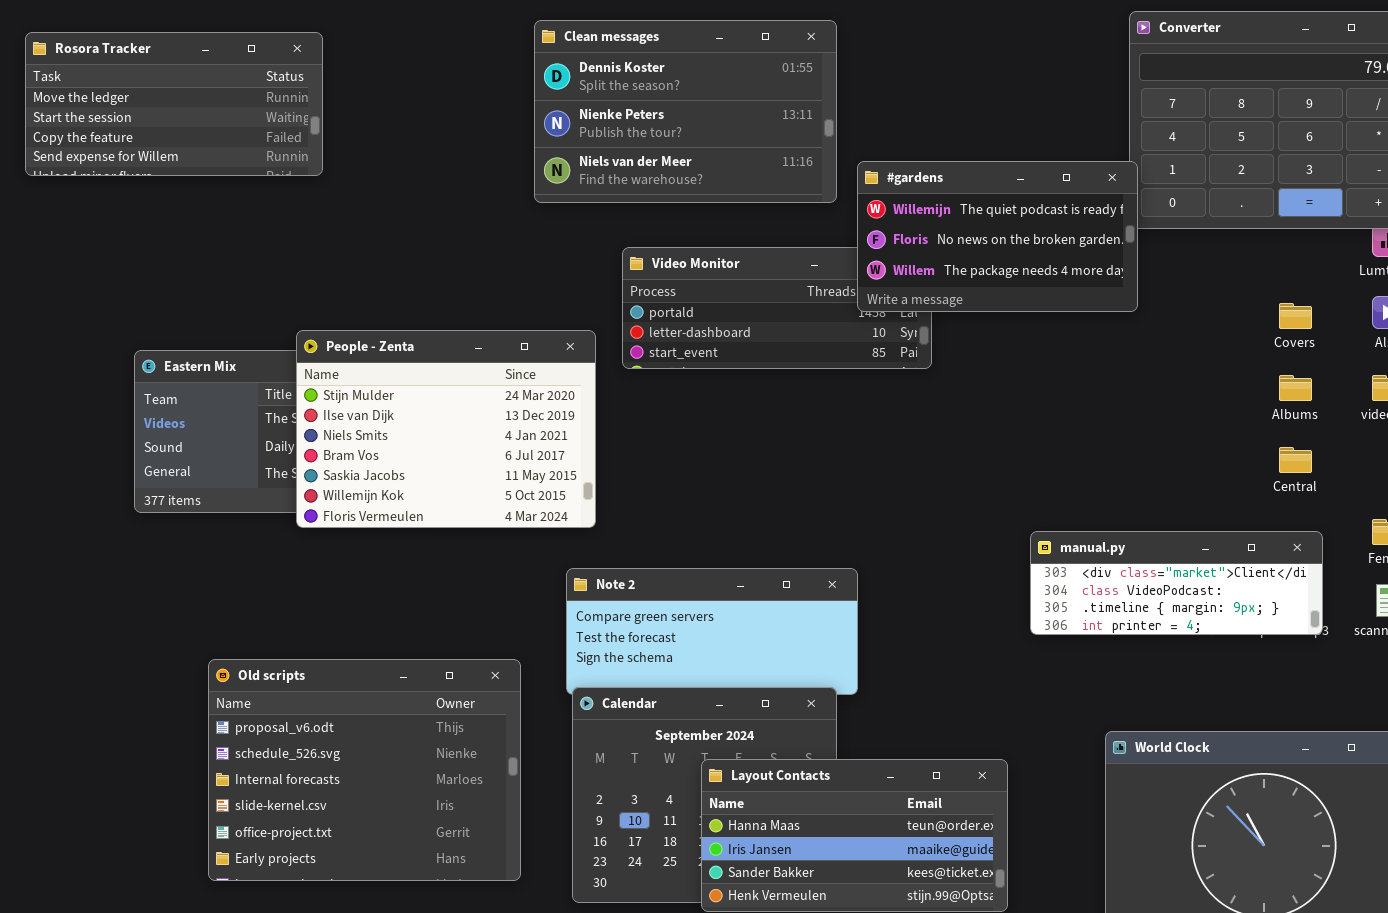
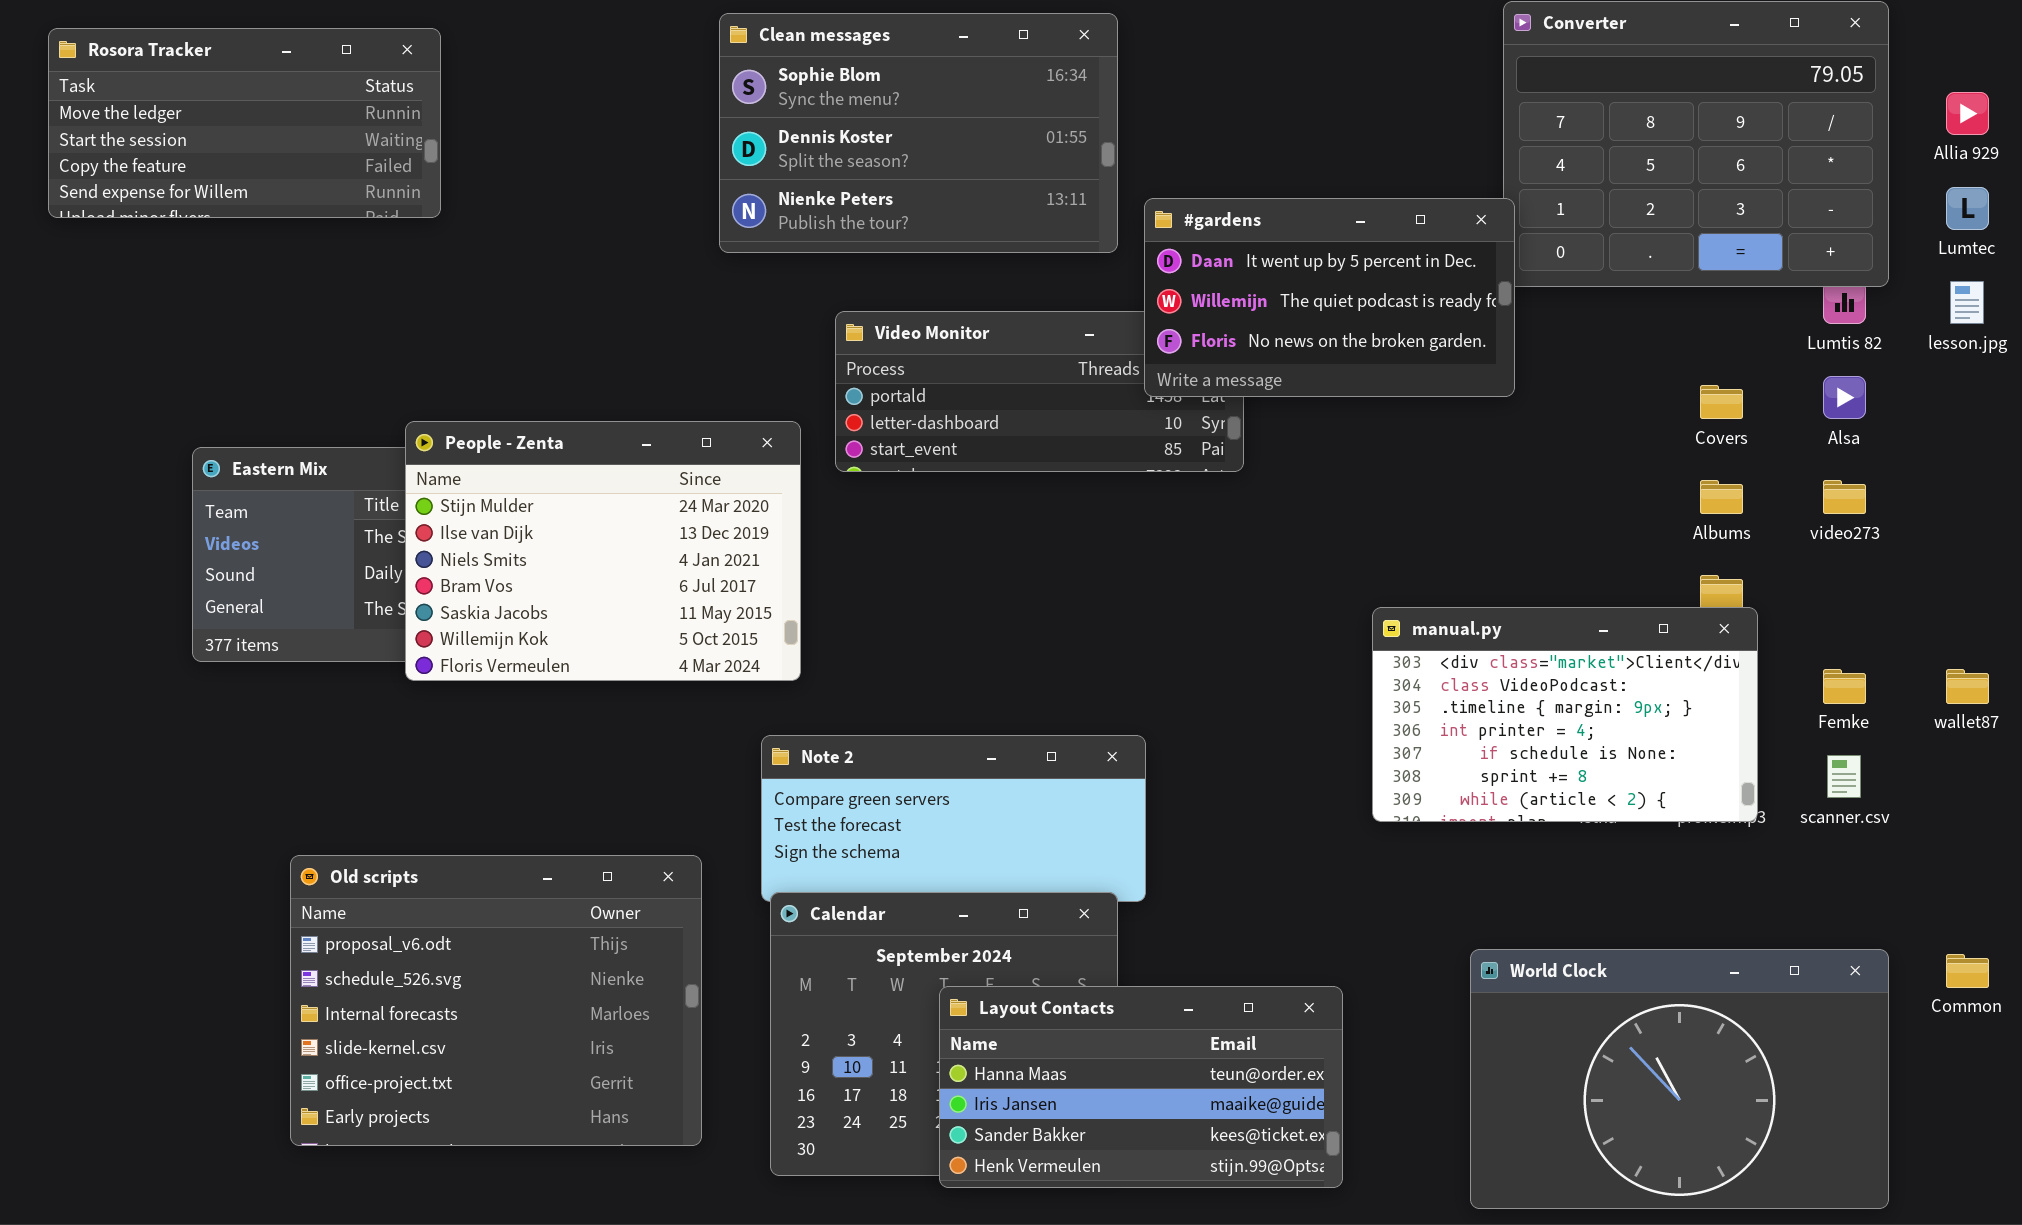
Clean messages: [534,20,837,203] -> [719,13,1118,253], scrolled up 1 row
#gardens: [857,161,1138,312] -> [1144,198,1515,397], scrolled up 1 row
manual.py: [1030,531,1323,635] -> [1372,607,1758,822], resized

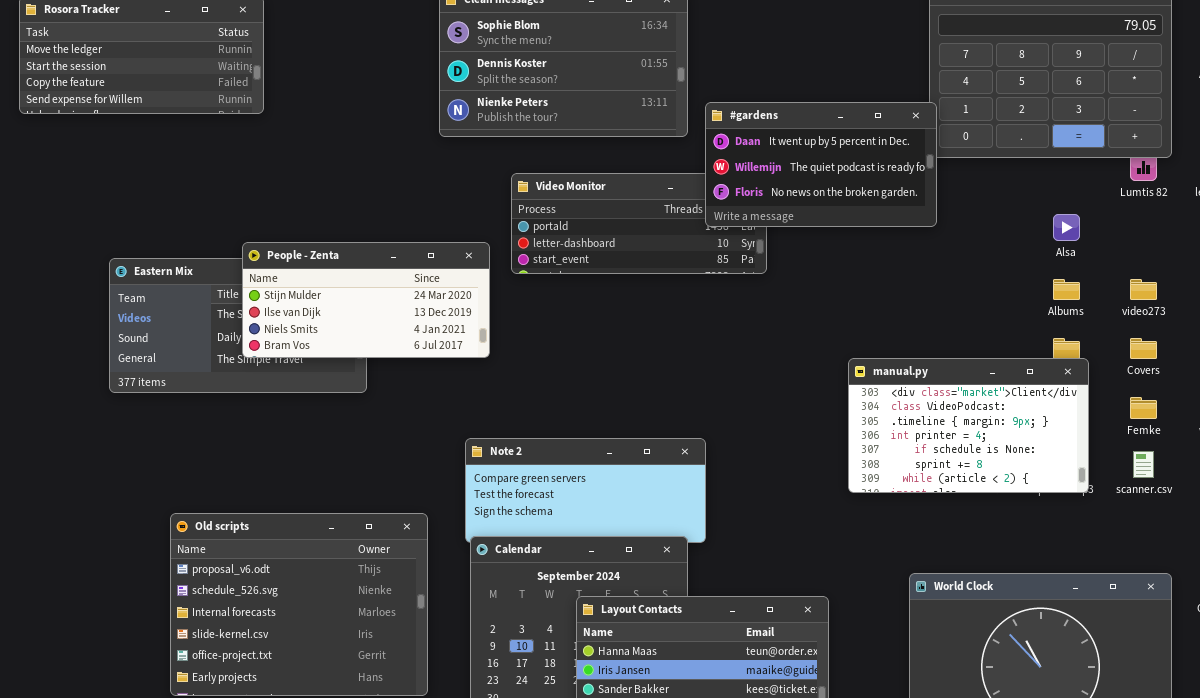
Alsa: [1823,376,1866,419] -> [1053,214,1080,241], moved
Covers: [1700,385,1743,419] -> [1130,338,1157,359], moved
People - Zenta: [405,421,801,681] -> [242,242,490,358], resized

